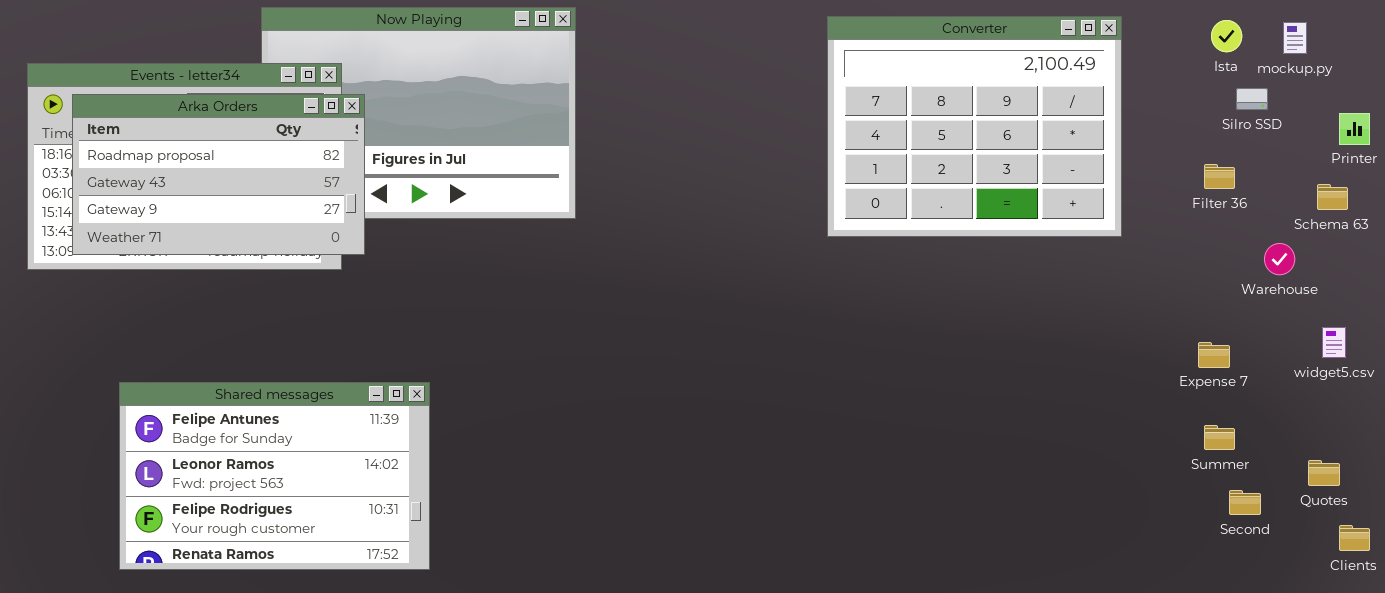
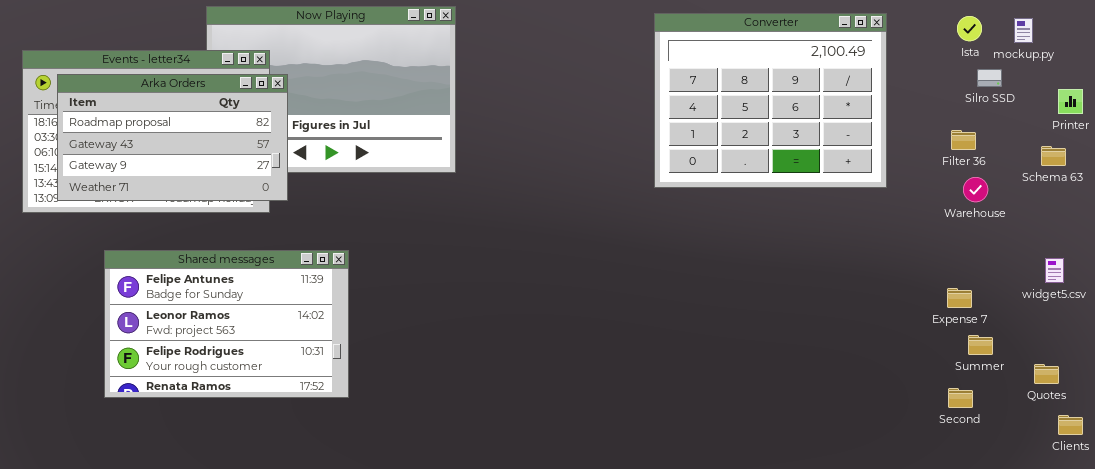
Warehouse: [1264,243,1295,275] -> [963,177,988,202], moved
Expense 7: [1198,342,1230,368] -> [947,288,972,308], moved
Shared messages: [119,382,430,570] -> [104,250,349,398], moved
Summer: [1204,425,1235,450] -> [968,335,993,355], moved
Second: [1229,490,1261,515] -> [948,388,973,408], moved

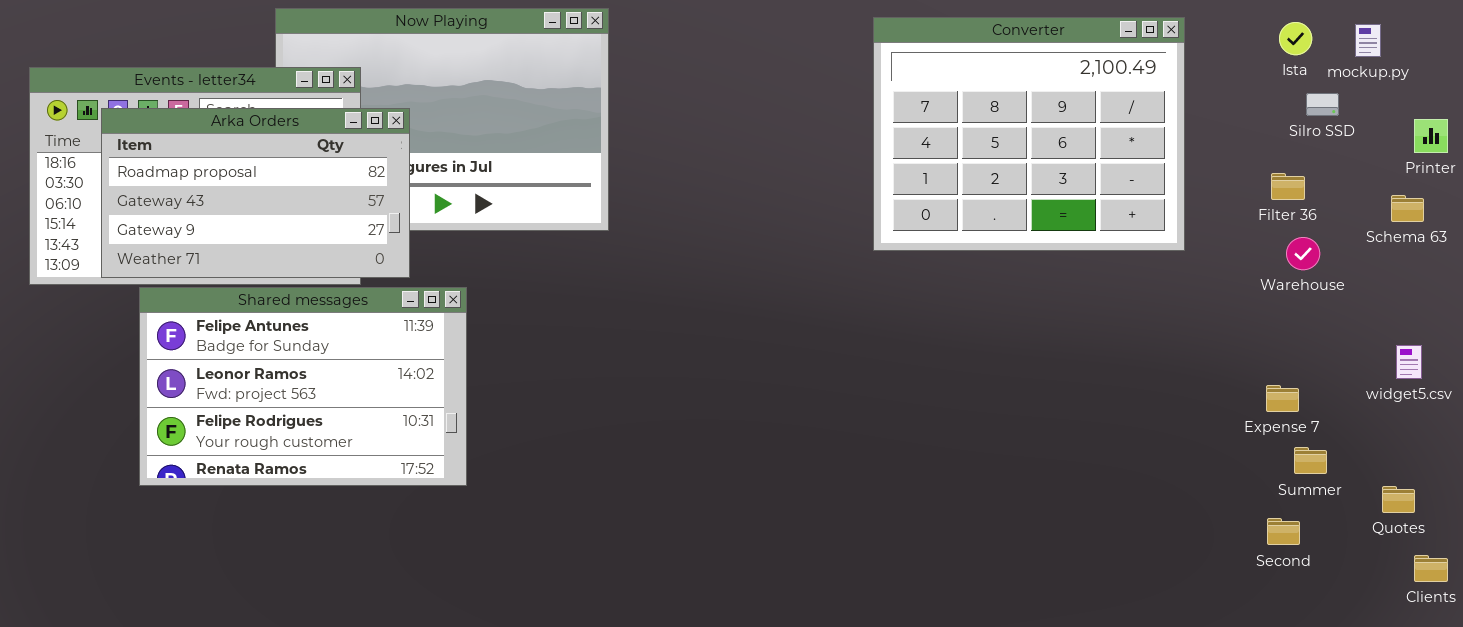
Arka Orders: [57,74,288,201] -> [101,108,410,278], moved
Shared messages: [104,250,349,398] -> [139,287,467,486], moved

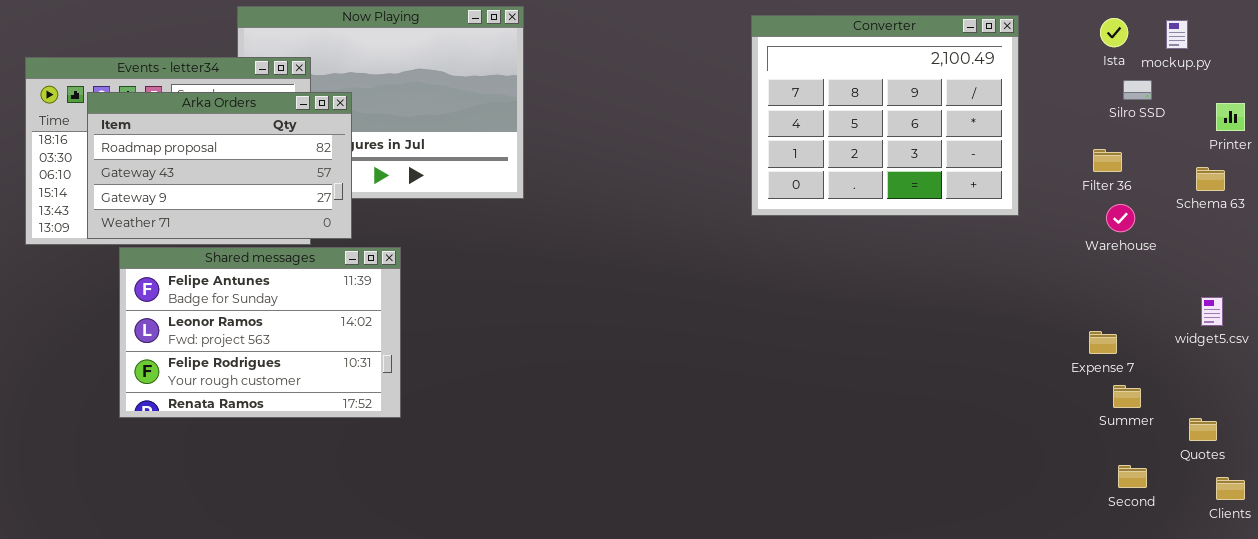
Second: [1267,518,1300,545] -> [1118,465,1147,488], moved

